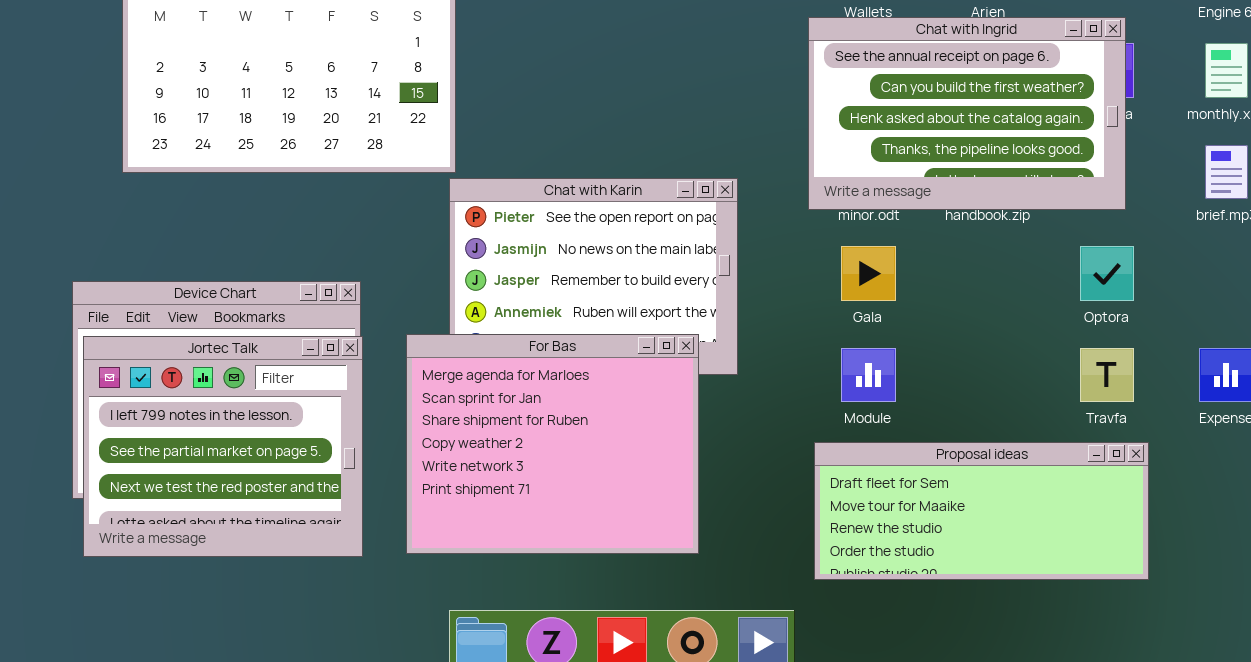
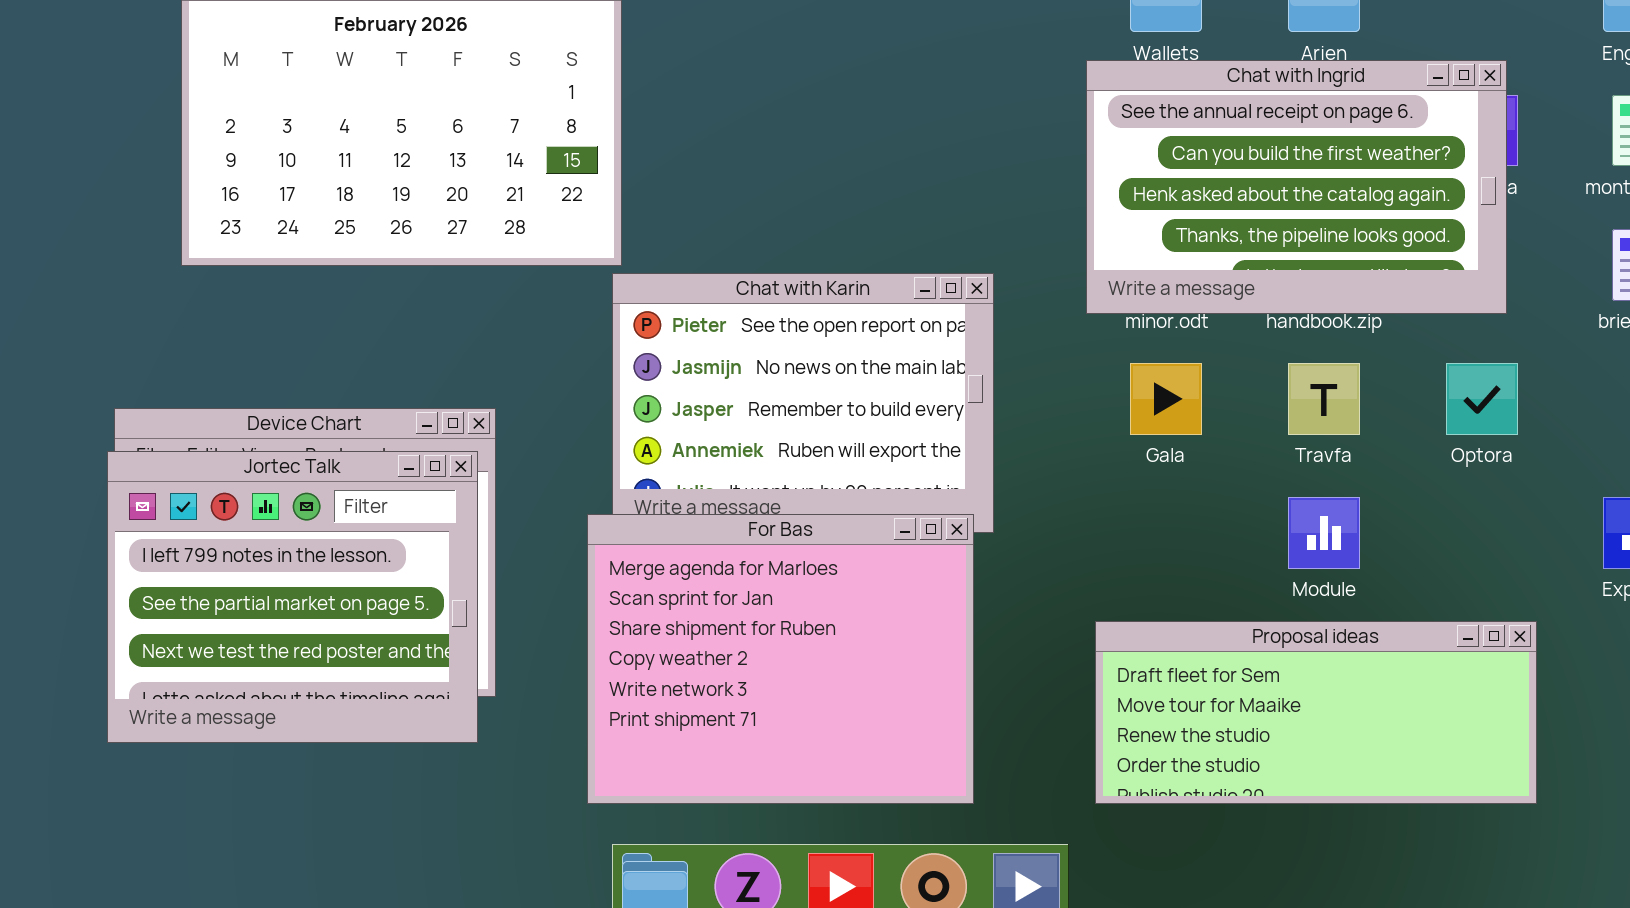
For Bas: [406,334,699,554] -> [587,514,974,804], moved
Jortec Talk: [83,336,363,557] -> [107,451,478,743], moved
Module: [841,348,896,402] -> [1288,497,1360,569], moved
Travfa: [1080,348,1134,402] -> [1288,363,1360,435], moved

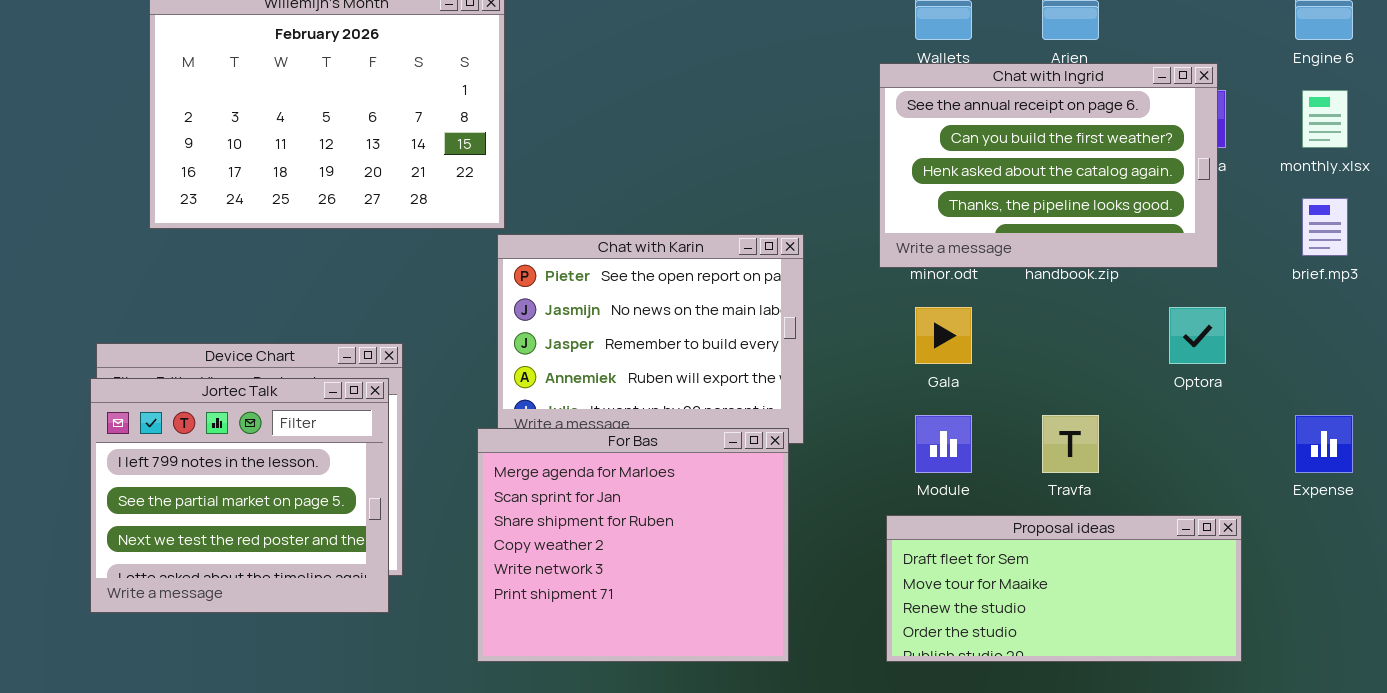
Travfa: [1288,363,1360,435] -> [1042,415,1099,473], moved
Module: [1288,497,1360,569] -> [915,415,972,473], moved

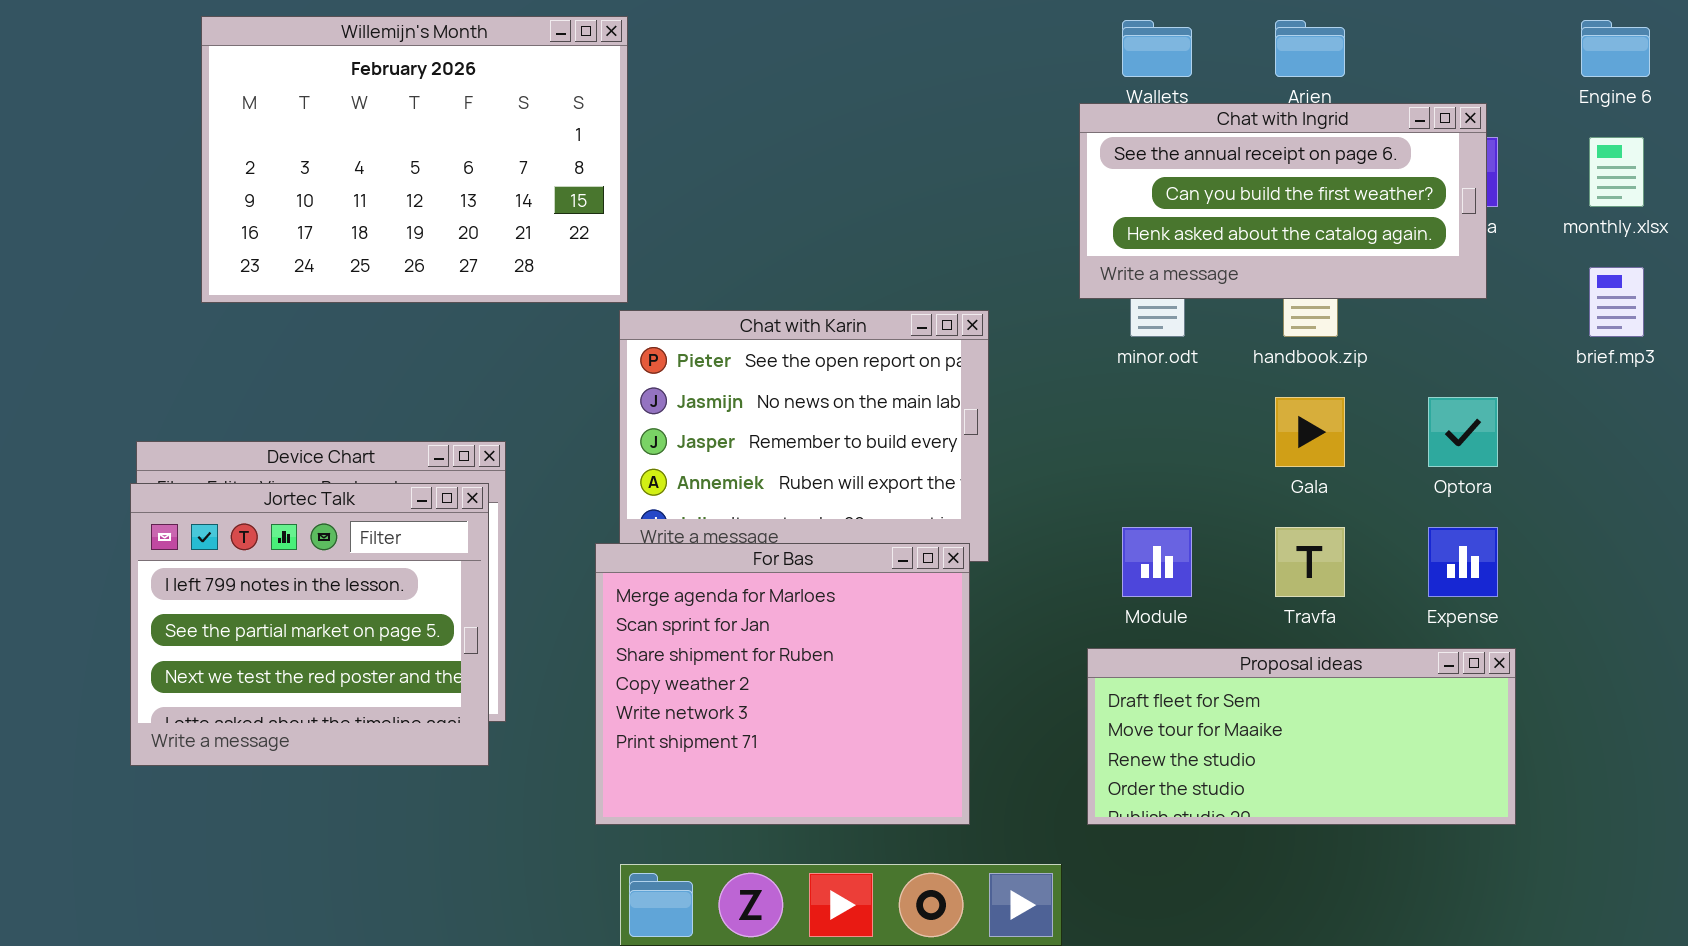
Chat with Ingrid: [879,63,1218,268] -> [1079,103,1487,299], resized
Gala: [915,307,972,364] -> [1275,397,1345,467], moved
Expense: [1295,415,1353,473] -> [1428,527,1498,597], moved

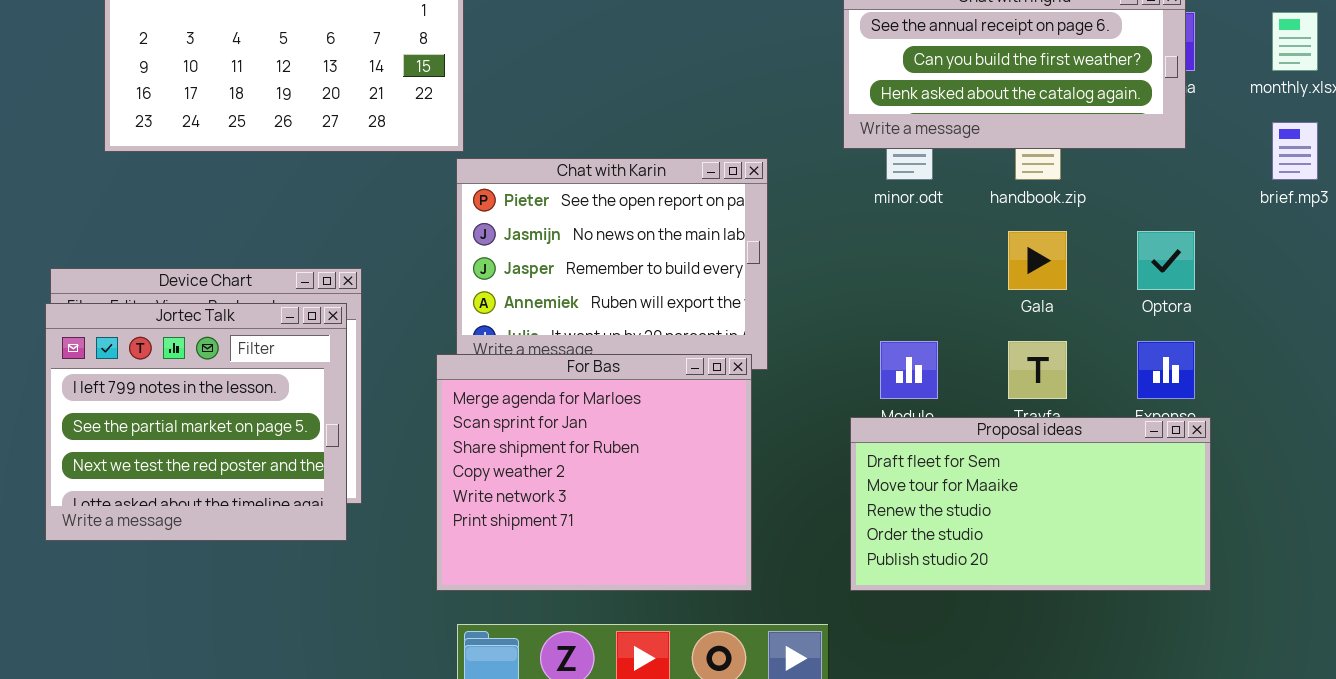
Proposal ideas: [1087,648,1516,825] -> [850,417,1211,591], resized

